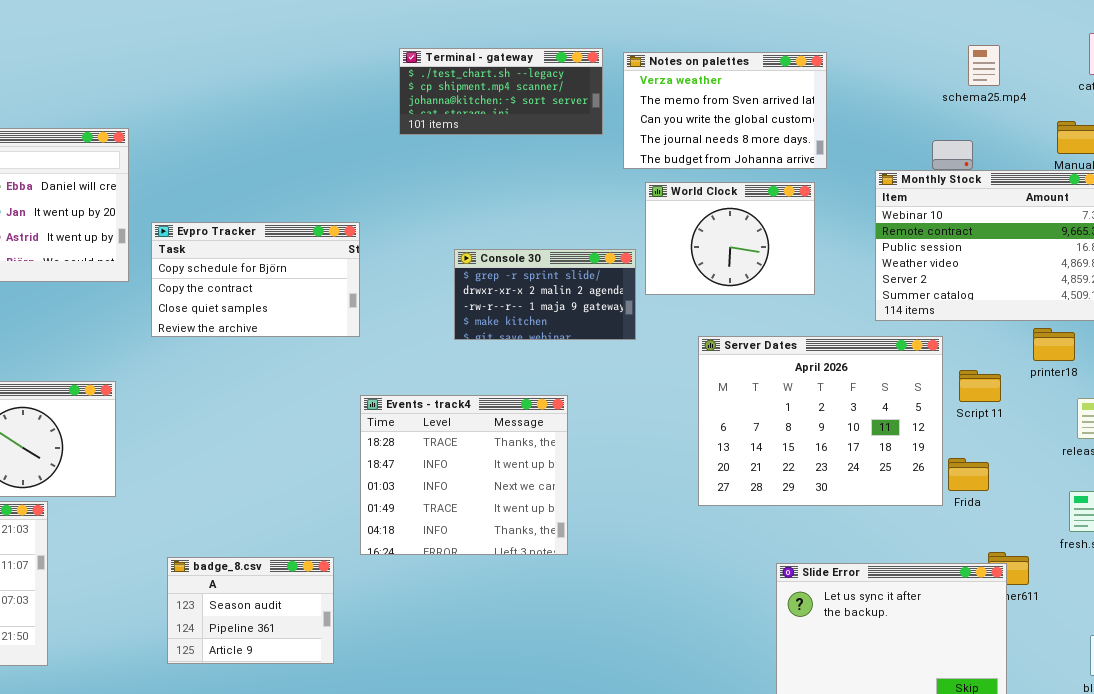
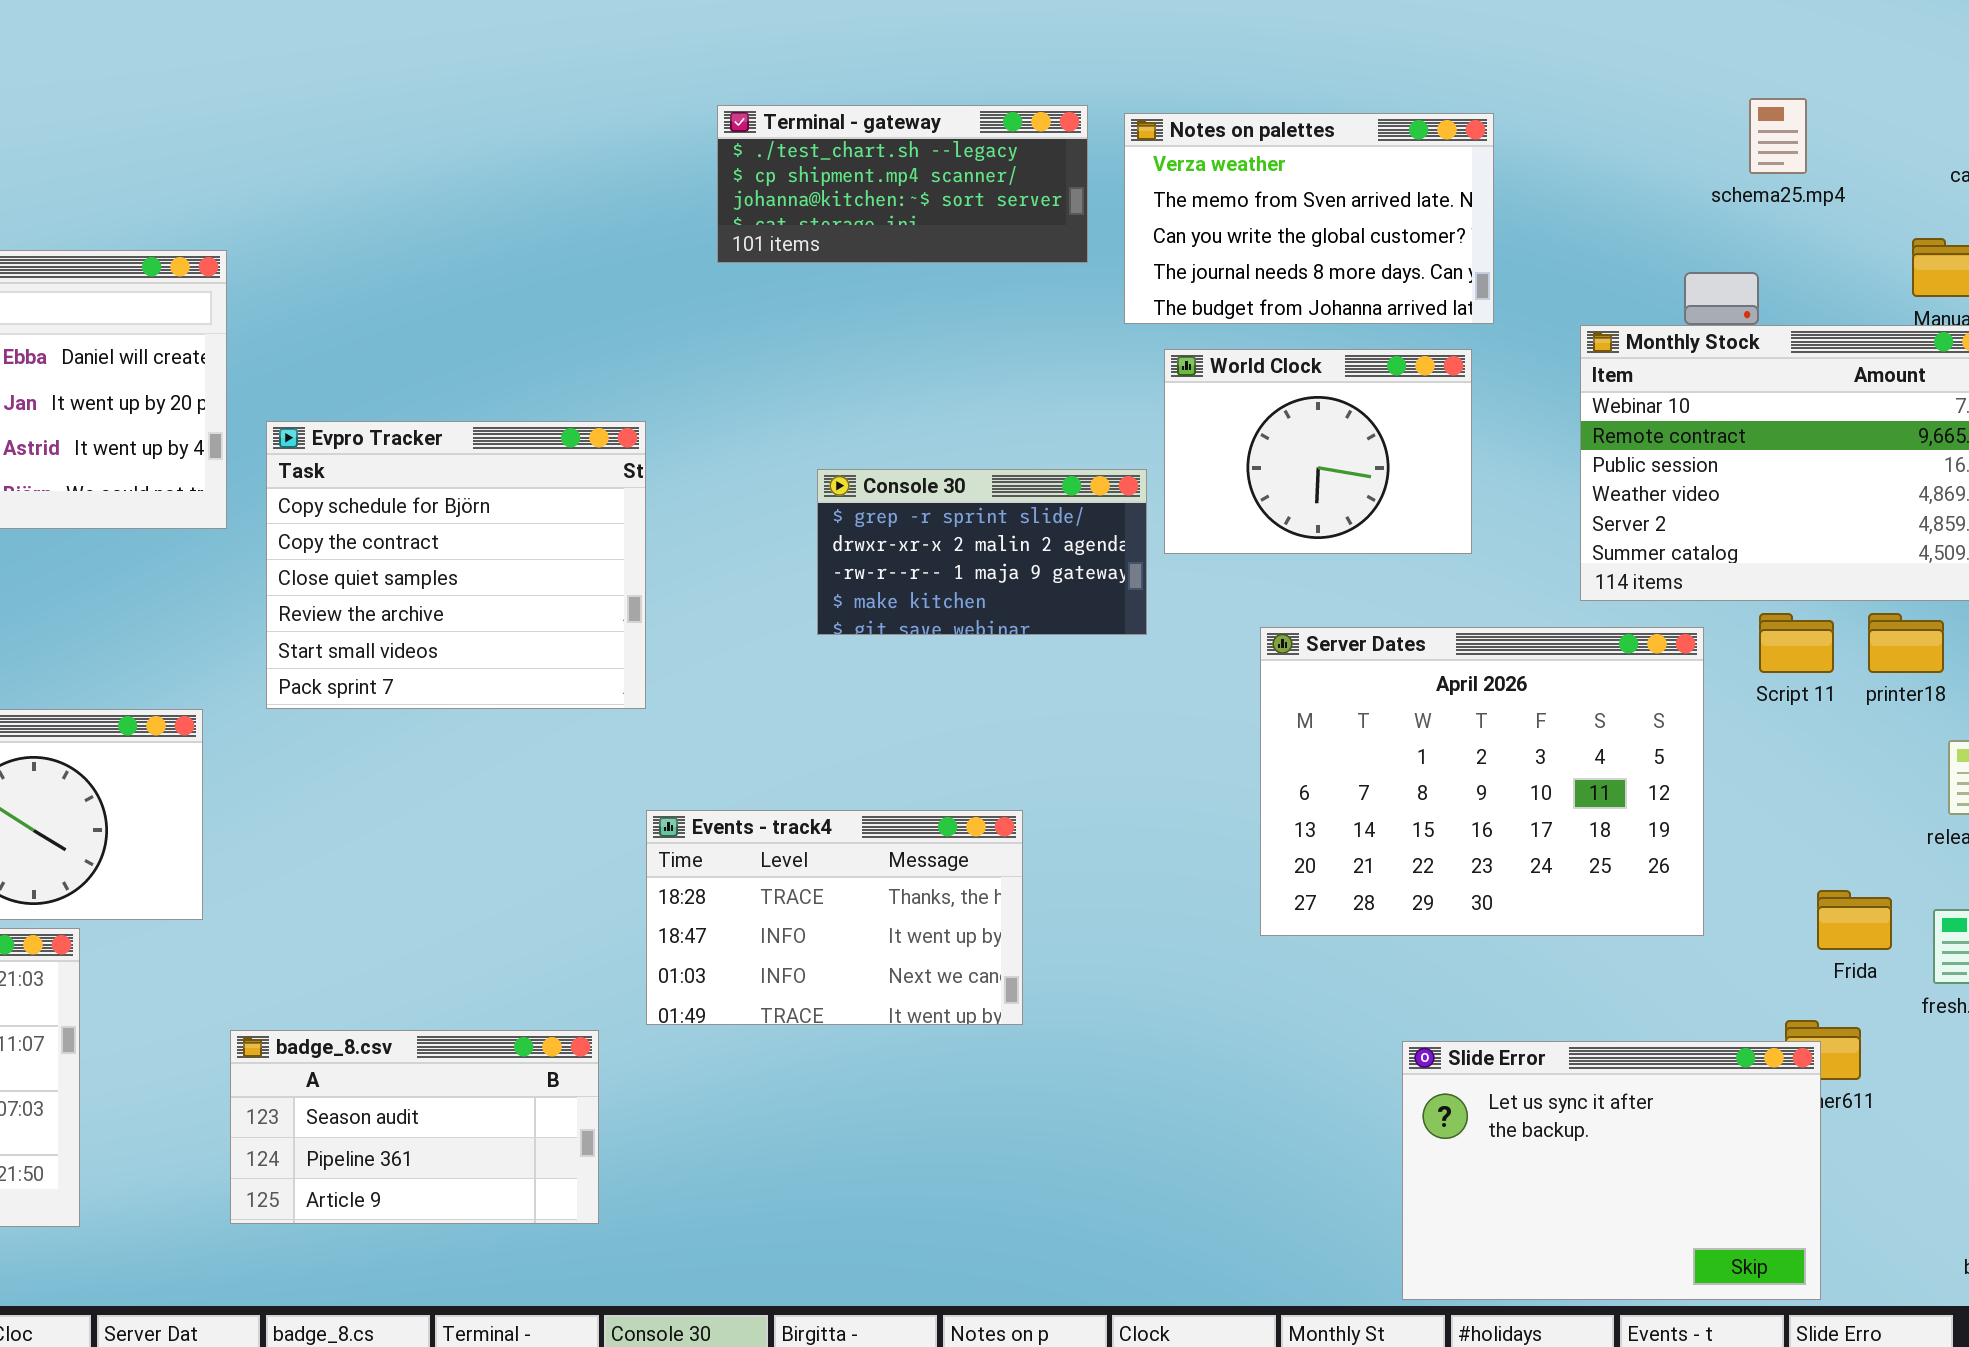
Evpro Tracker: [151,222,360,337] -> [266,421,646,709], resized
Script 11: [959,370,1001,402] -> [1759,613,1834,673], moved
Events - track4: [360,395,568,555] -> [646,810,1023,1025], resized
Frida: [948,458,989,491] -> [1817,890,1892,950], moved
badge_8.csv: [167,557,334,664] -> [230,1030,599,1224], resized

